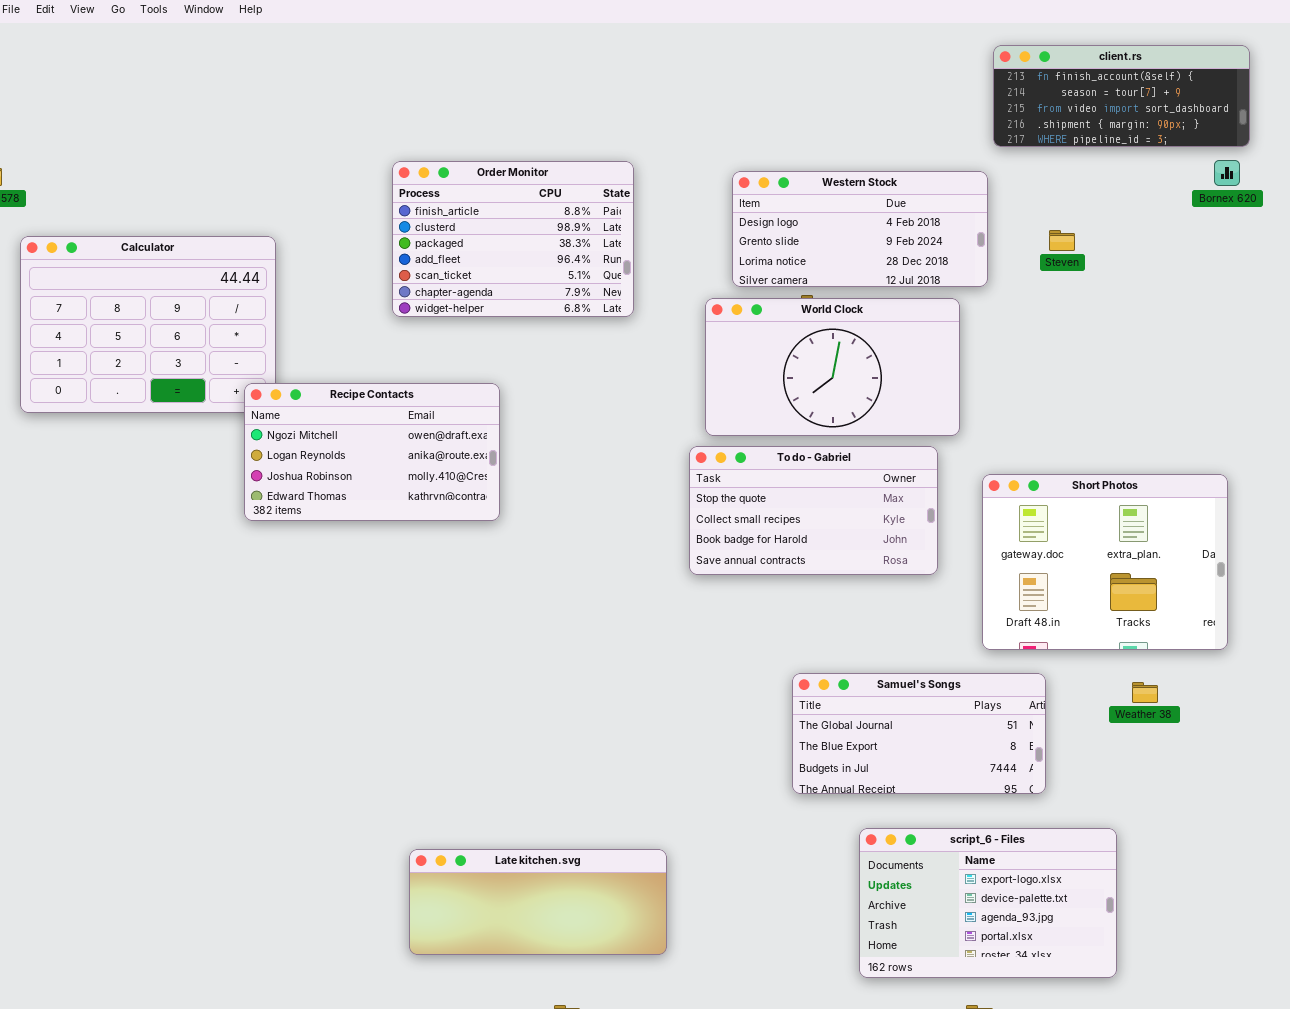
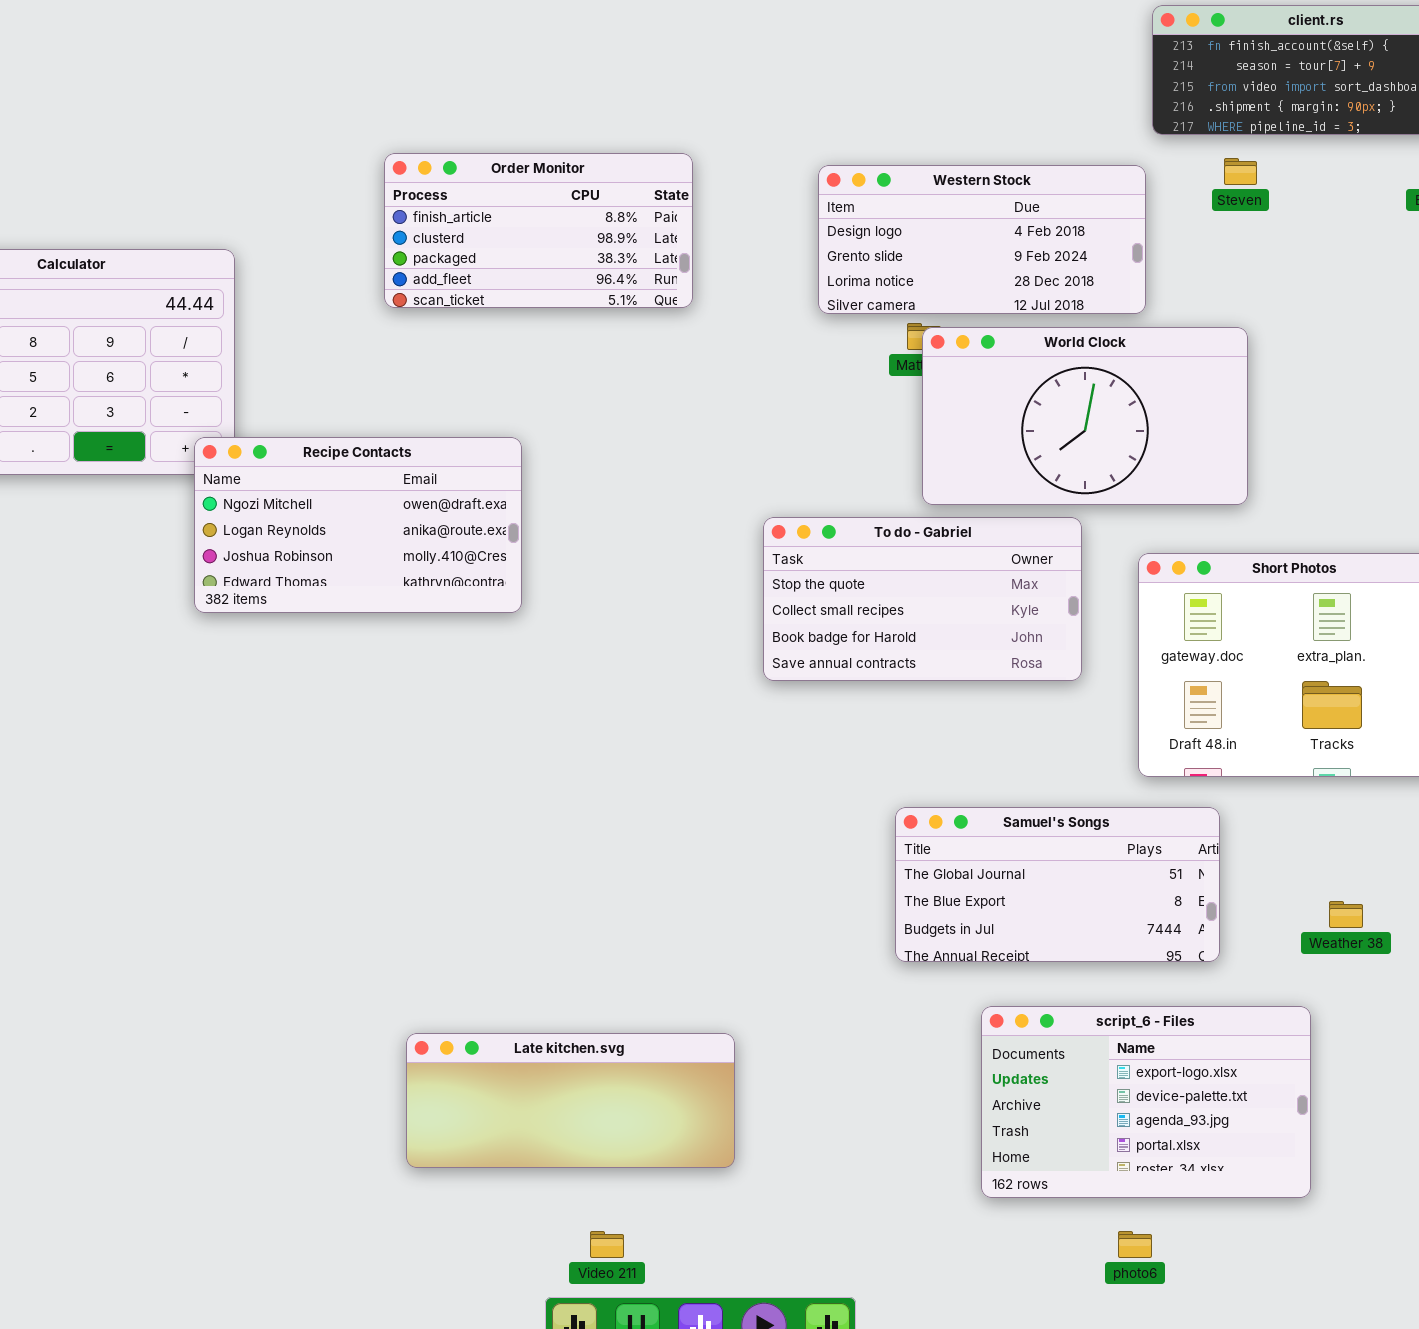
Order Monitor: [392,161,634,317] -> [384,153,693,308], resized
Steven: [1049,230,1075,251] -> [1224,158,1257,185], moved
World Clock: [705,298,960,436] -> [922,327,1248,505], moved
Weather 38: [1132,682,1158,703] -> [1329,901,1363,928], moved

